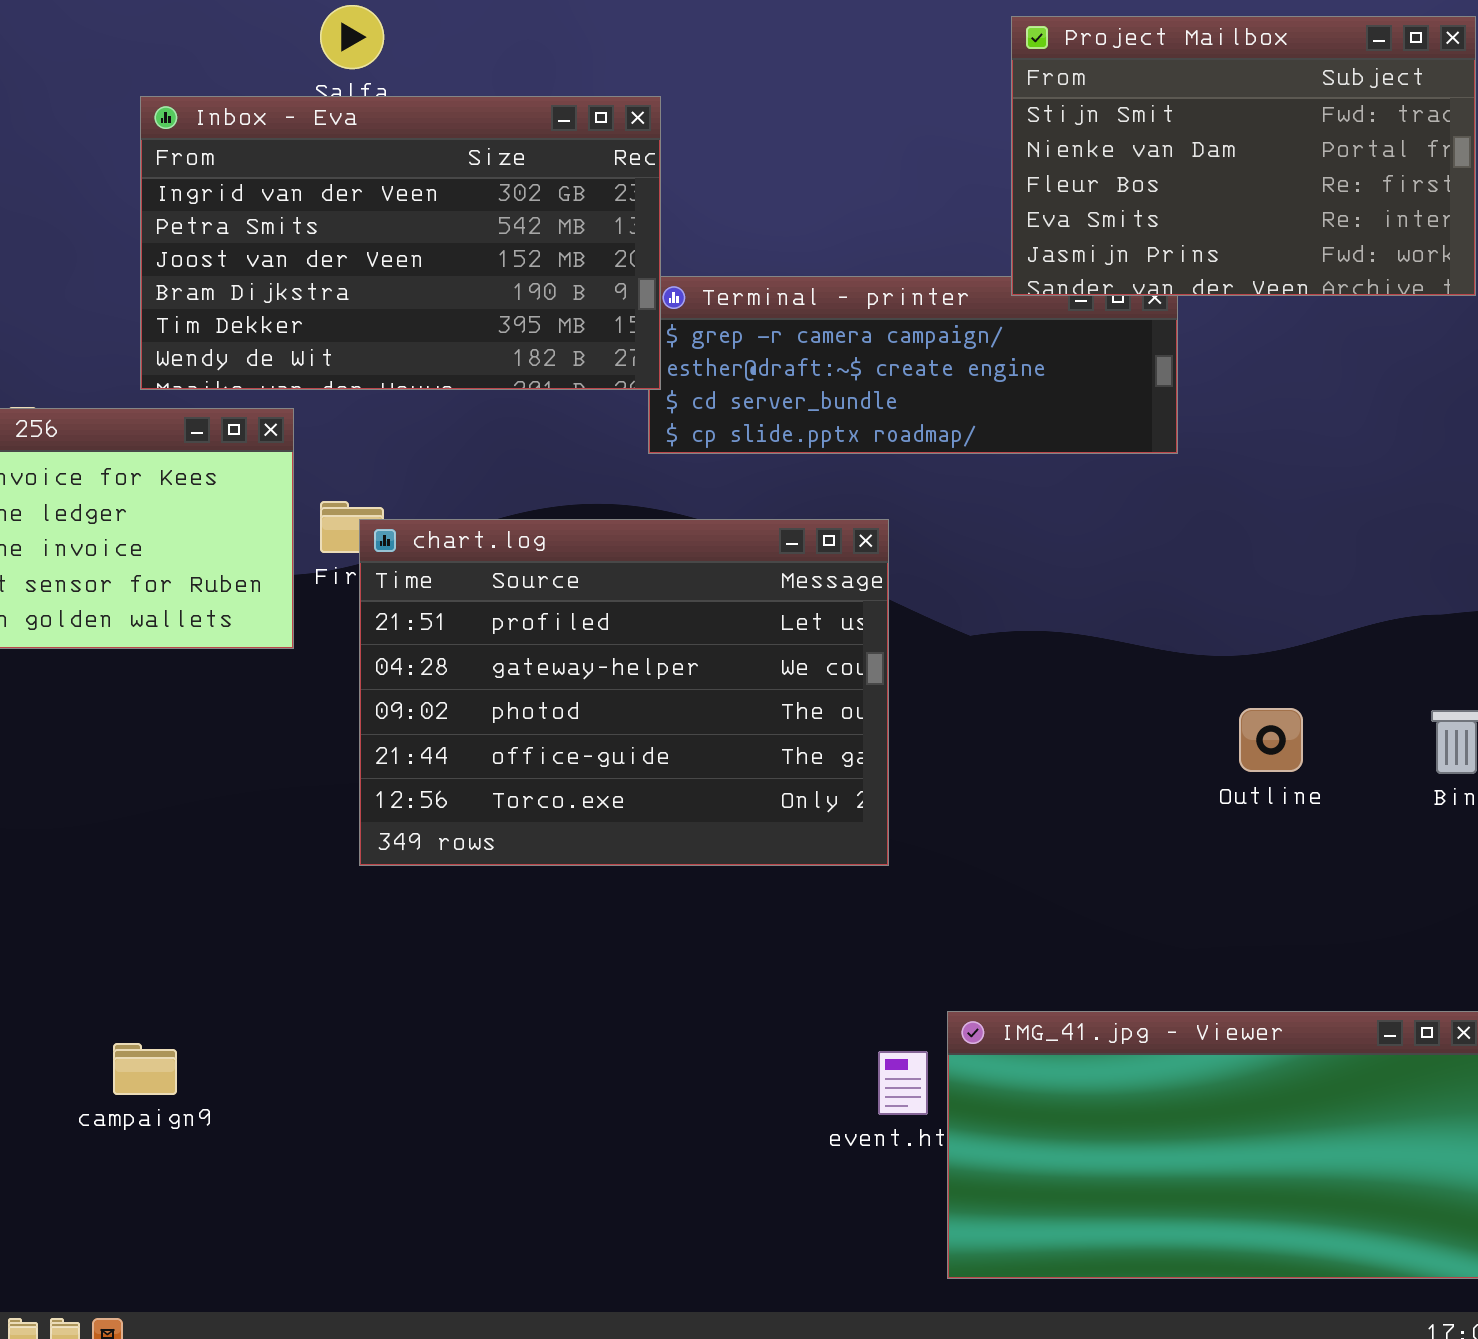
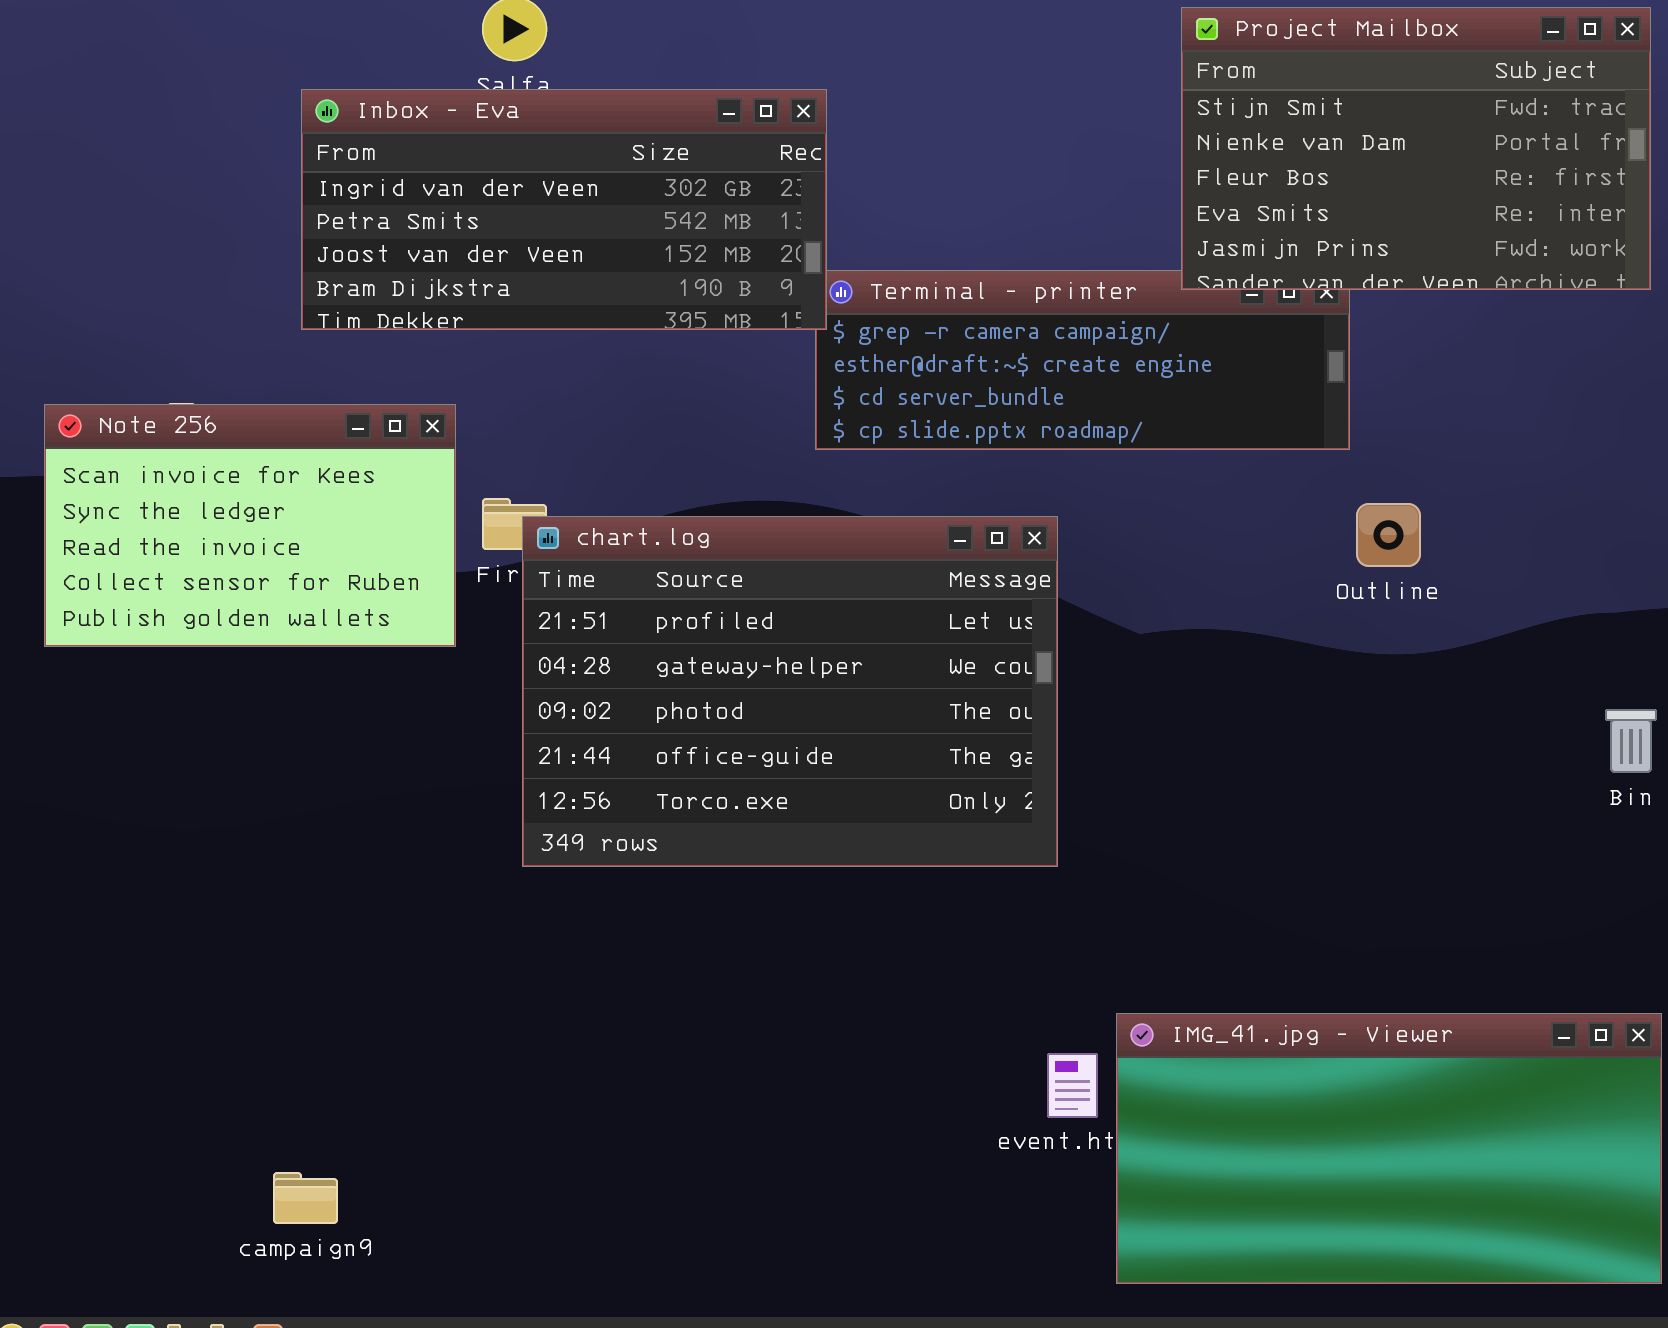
Inbox - Eva: [140,96,661,390] -> [301,89,827,330], resized
Outline: [1239,708,1303,772] -> [1356,503,1421,567], moved
campaign9: [113,1043,177,1095] -> [273,1172,338,1224], moved

